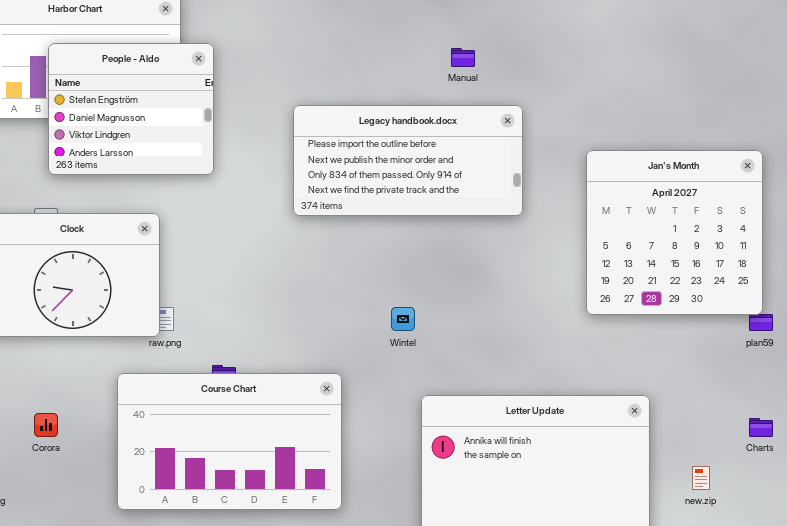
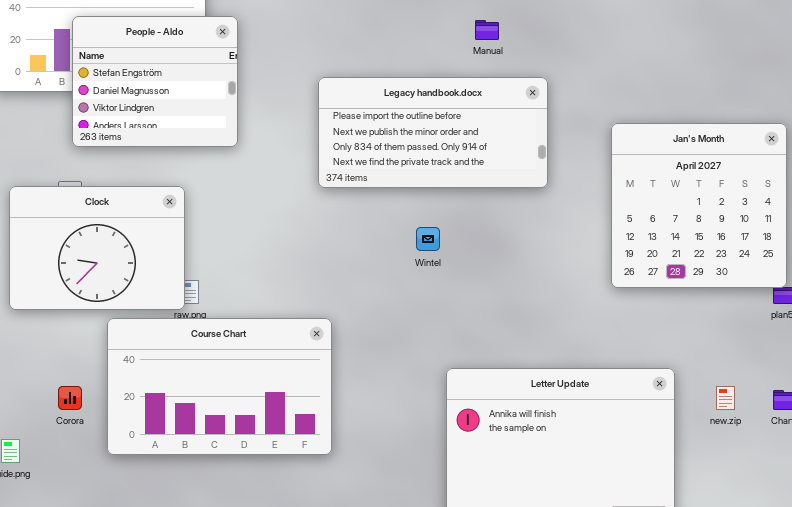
Wintel: [391,307,415,331] -> [416,227,440,251], moved
Course Chart: [117,373,342,510] -> [107,318,332,455], moved
new.zip: [692,466,710,490] -> [716,386,735,410], moved

